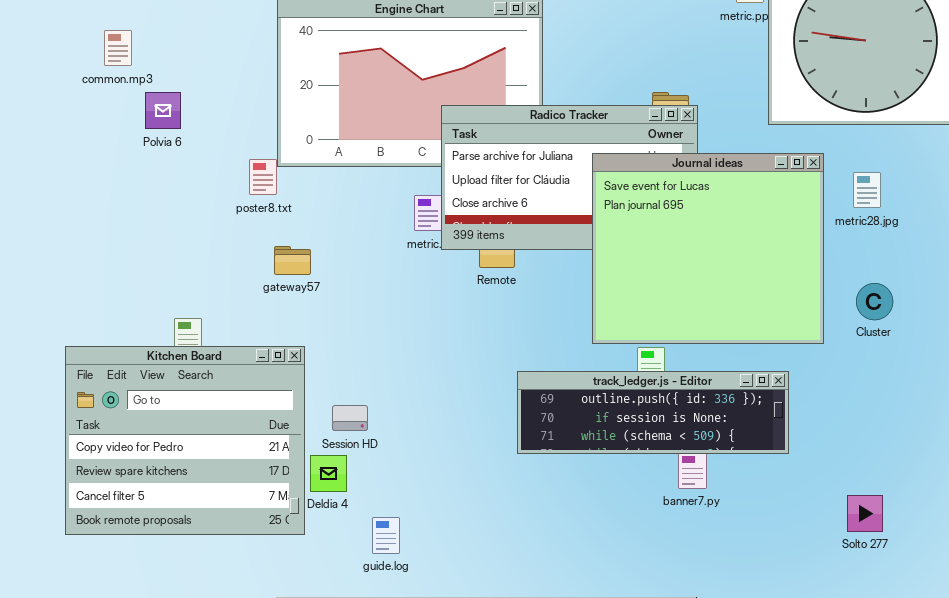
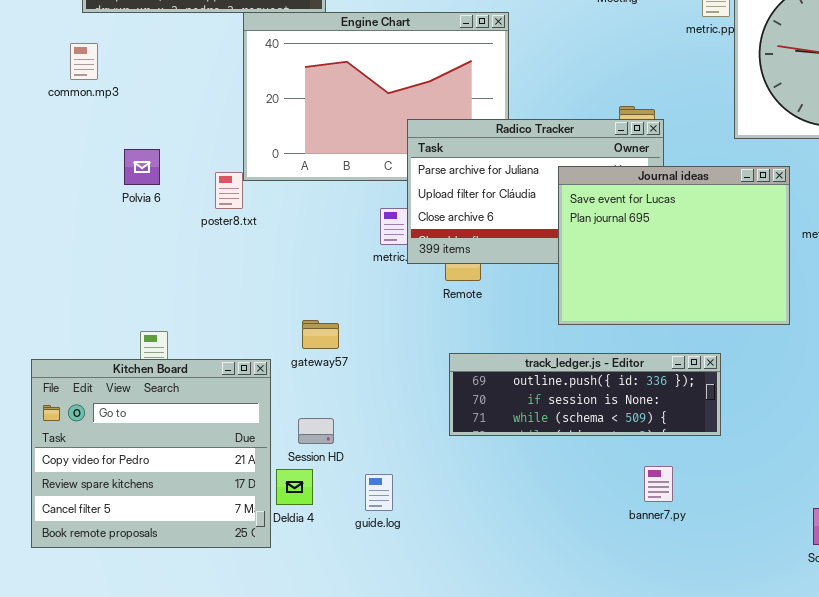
Polvia 6: [145,92,181,129] -> [124,149,160,185], moved
Journal ideas: [592,153,824,344] -> [558,166,790,325], resized
gateway57: [274,246,311,275] -> [302,320,339,349], moved
track_ledger.js - Editor: [517,371,789,454] -> [449,353,721,436], moved
guide.log: [372,517,400,554] -> [365,474,393,511], moved

